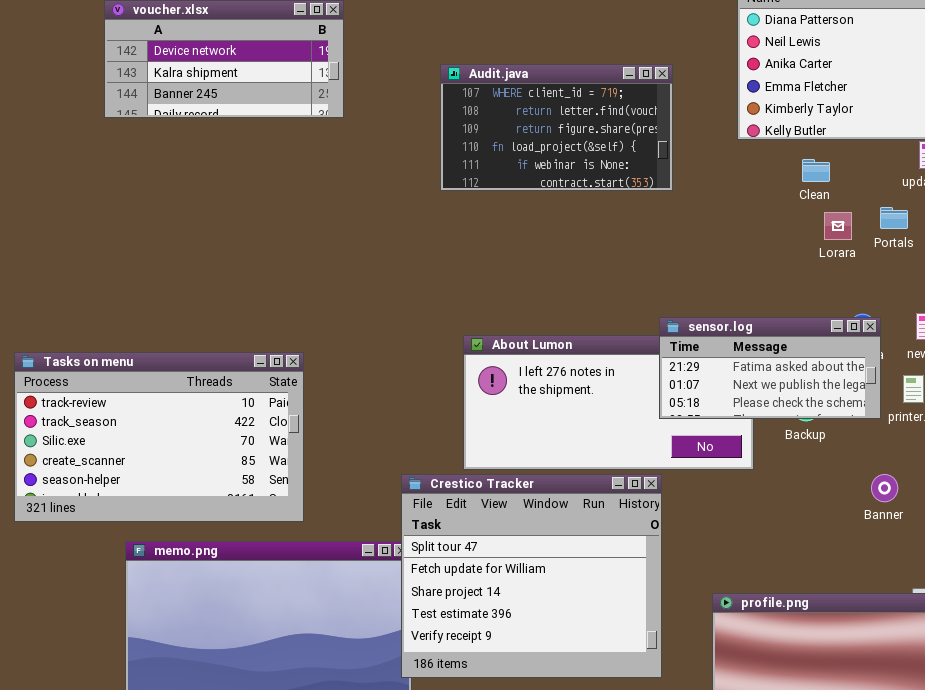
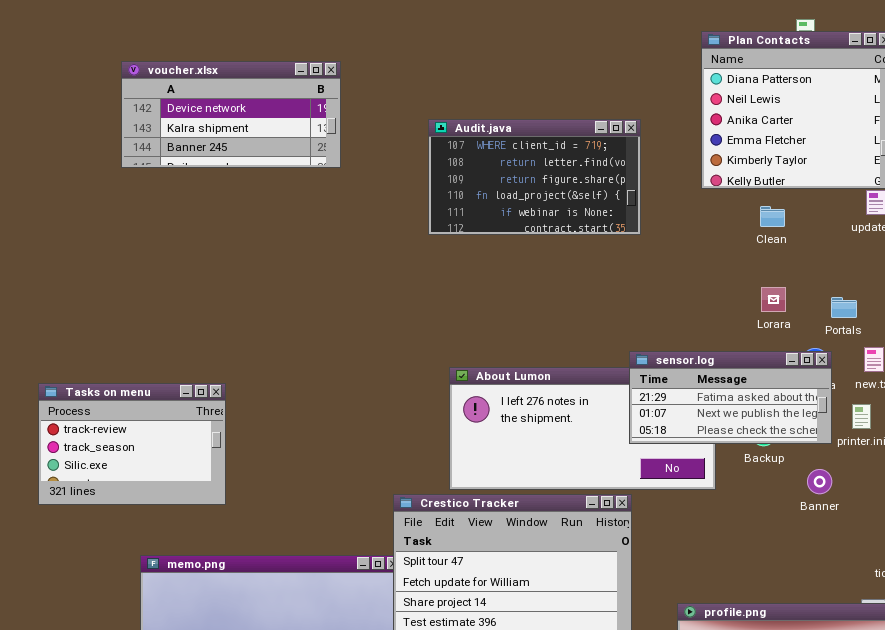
Portals: [880,207,908,229] -> [831,297,857,318], moved
Lorara: [824,212,852,240] -> [761,287,786,312], moved
Tasks on menu: [14,352,304,522] -> [38,383,226,505], resized
Banner: [871,474,898,502] -> [807,469,832,494], moved

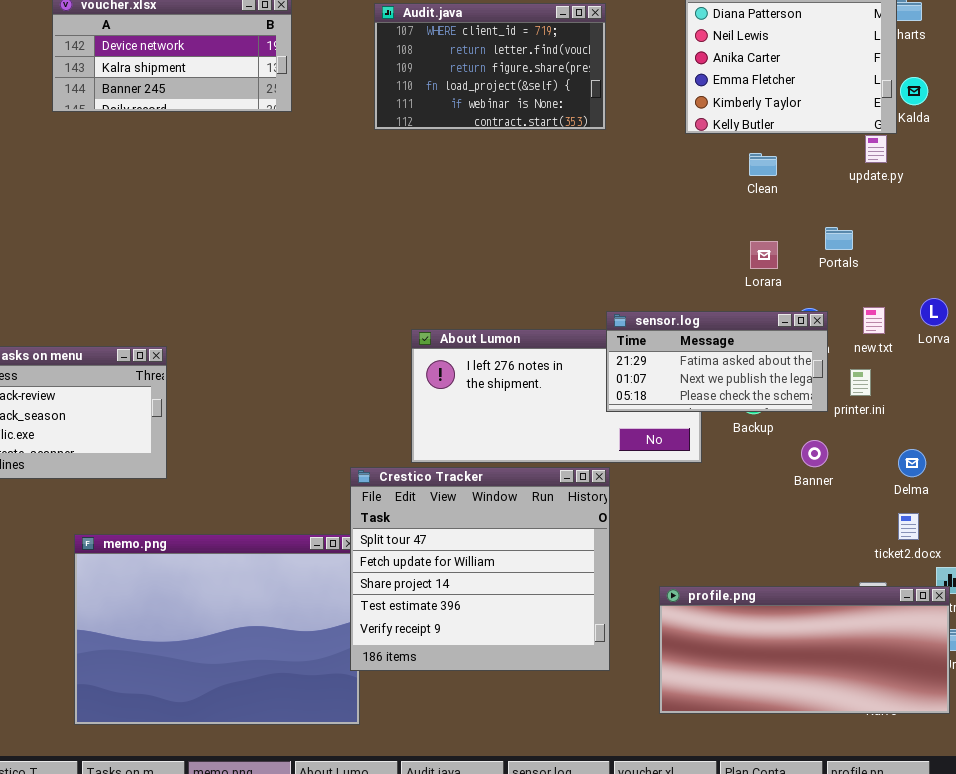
Audit.java: [428,119,641,235] -> [374,3,606,130], moved
Portals: [831,297,857,318] -> [825,227,853,250], moved

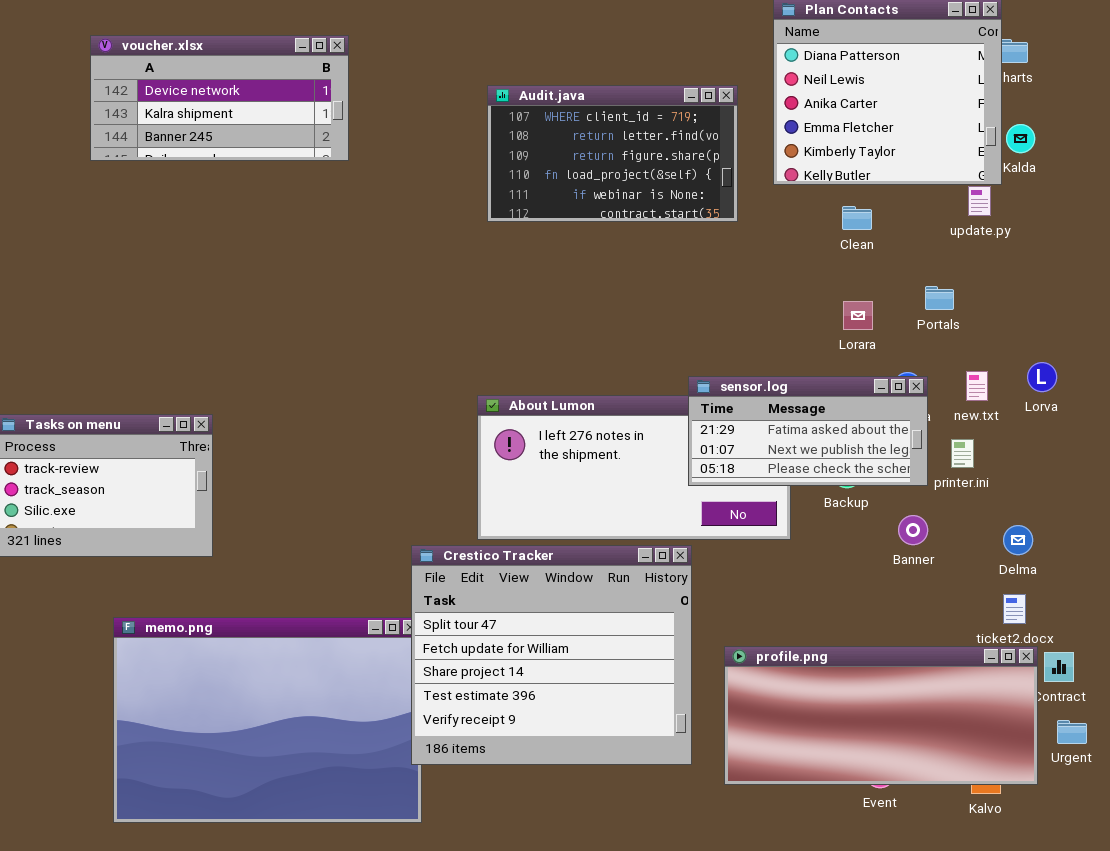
Audit.java: [374,3,606,130] -> [487,85,738,222], moved
profile.png: [659,586,950,714] -> [724,646,1038,785], moved

